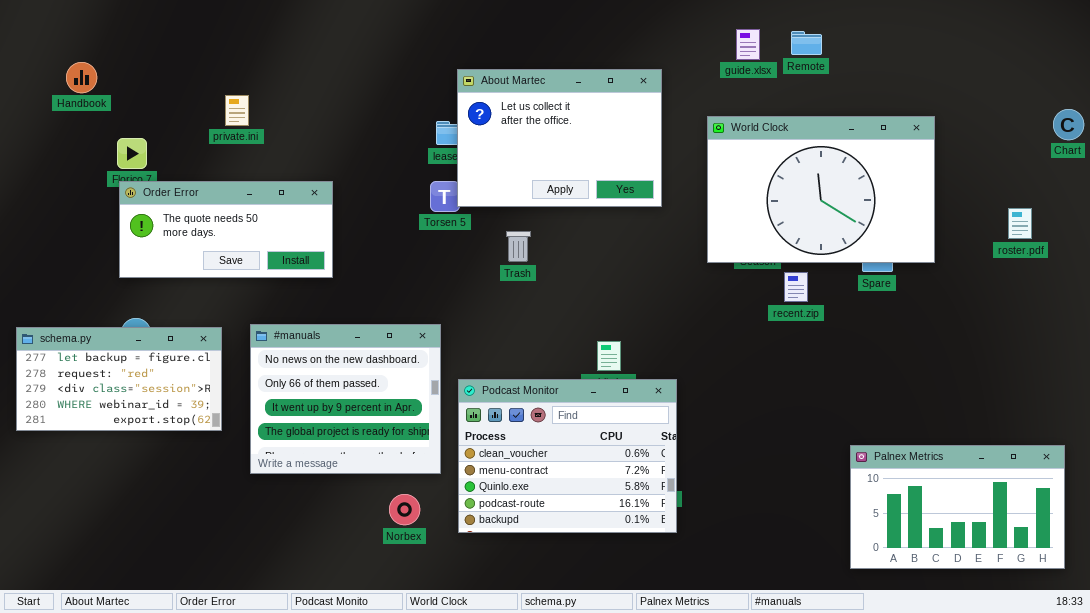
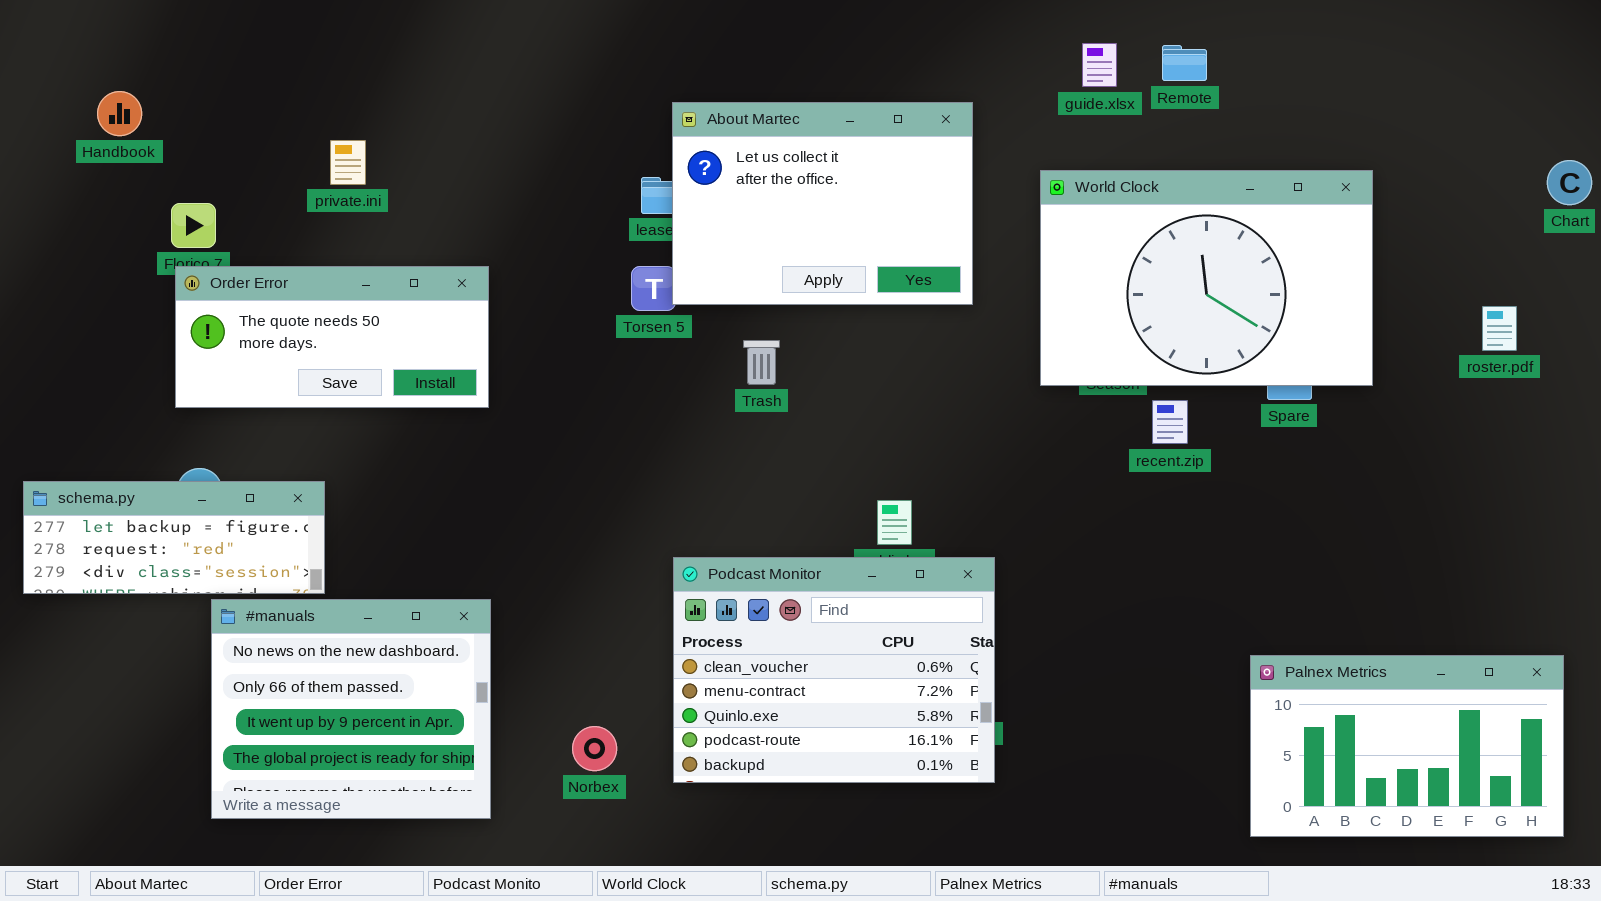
#manuals: [250,324,441,474] -> [211,599,491,819], moved
schema.py: [16,327,222,431] -> [23,481,325,594], resized

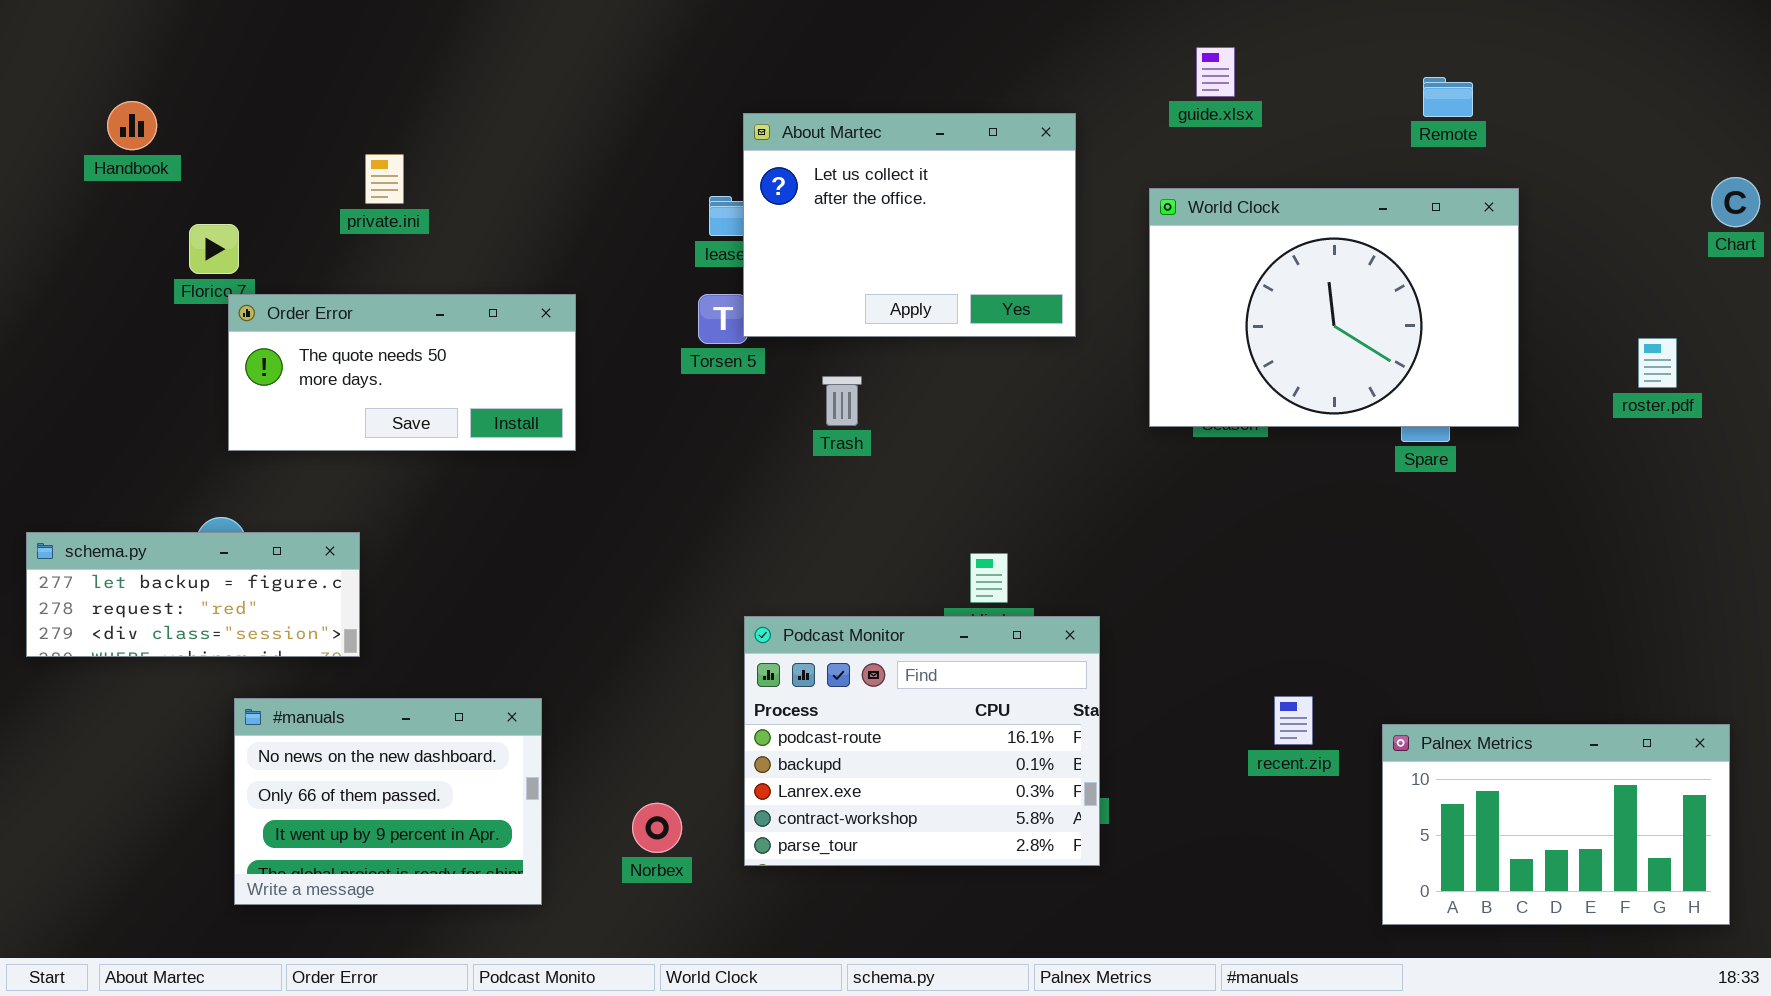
Remote: [1162,45,1207,81] -> [1423,77,1473,117], moved
Order Error: [175,266,489,408] -> [228,294,576,451], moved
recent.zip: [1152,400,1188,444] -> [1274,696,1313,745], moved
Podcast Monitor: [673,557,995,783] -> [744,616,1100,866], scrolled down 3 rows
#manuals: [211,599,491,819] -> [234,698,542,905], resized

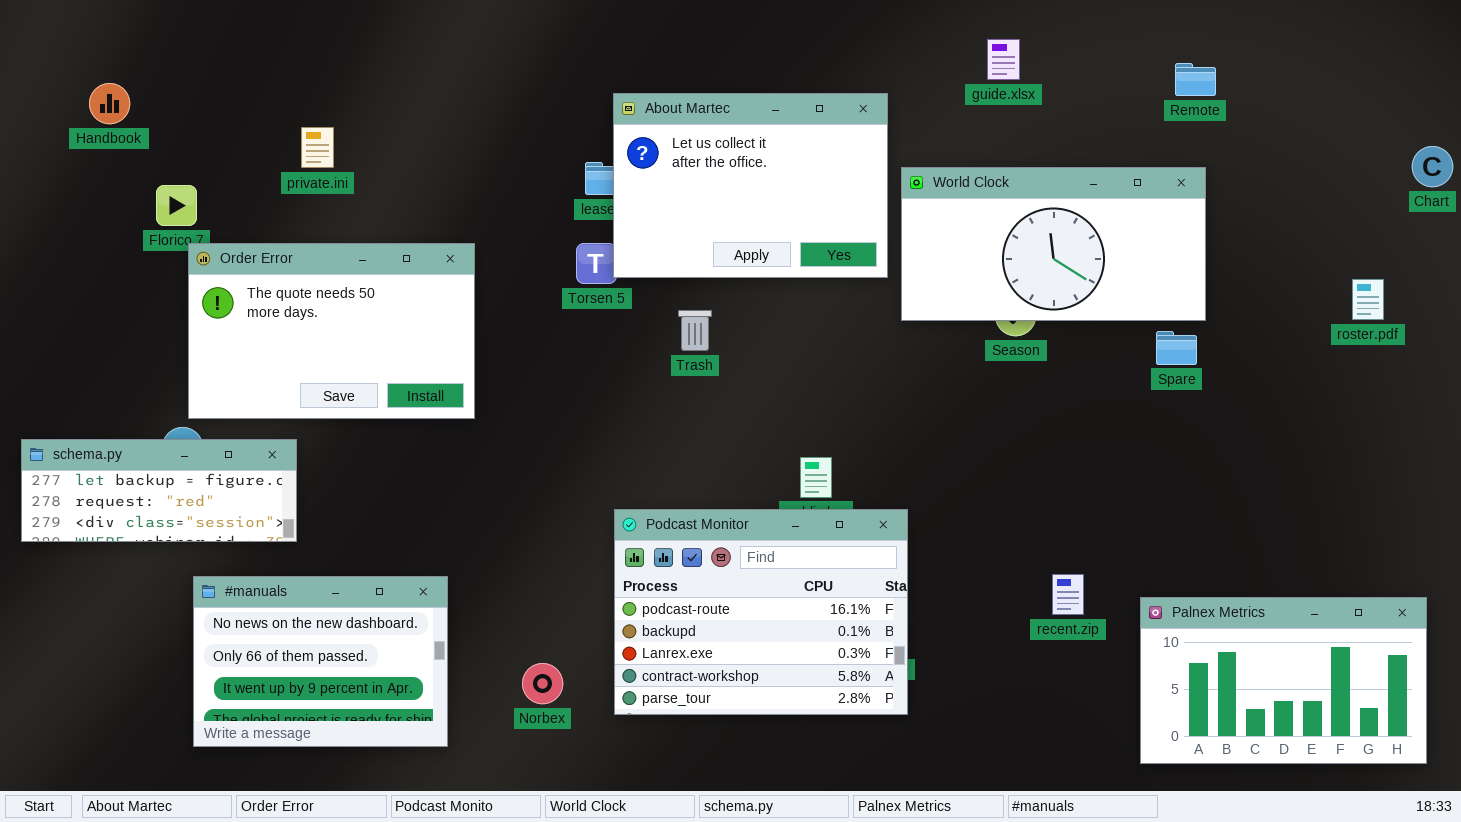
World Clock: [1149,188,1519,427] -> [901,167,1206,321], moved, resized
Order Error: [228,294,576,451] -> [188,243,475,419], resized

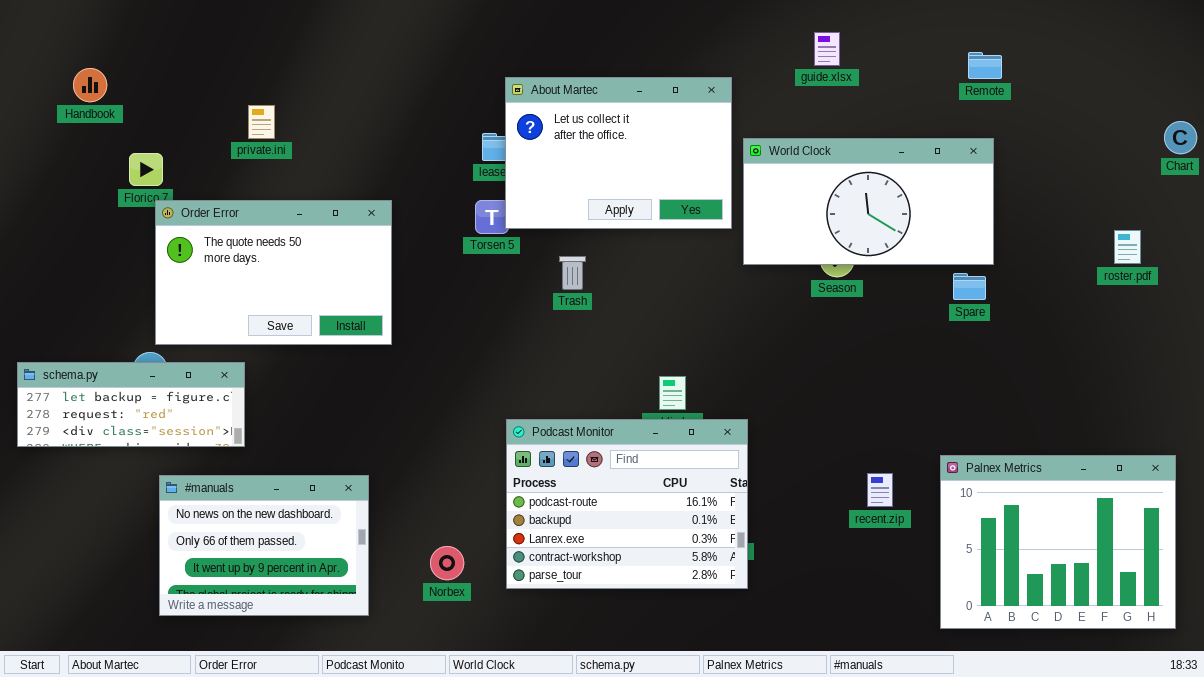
Palnex Metrics: [1140,597,1427,764] -> [940,455,1176,629], resized

